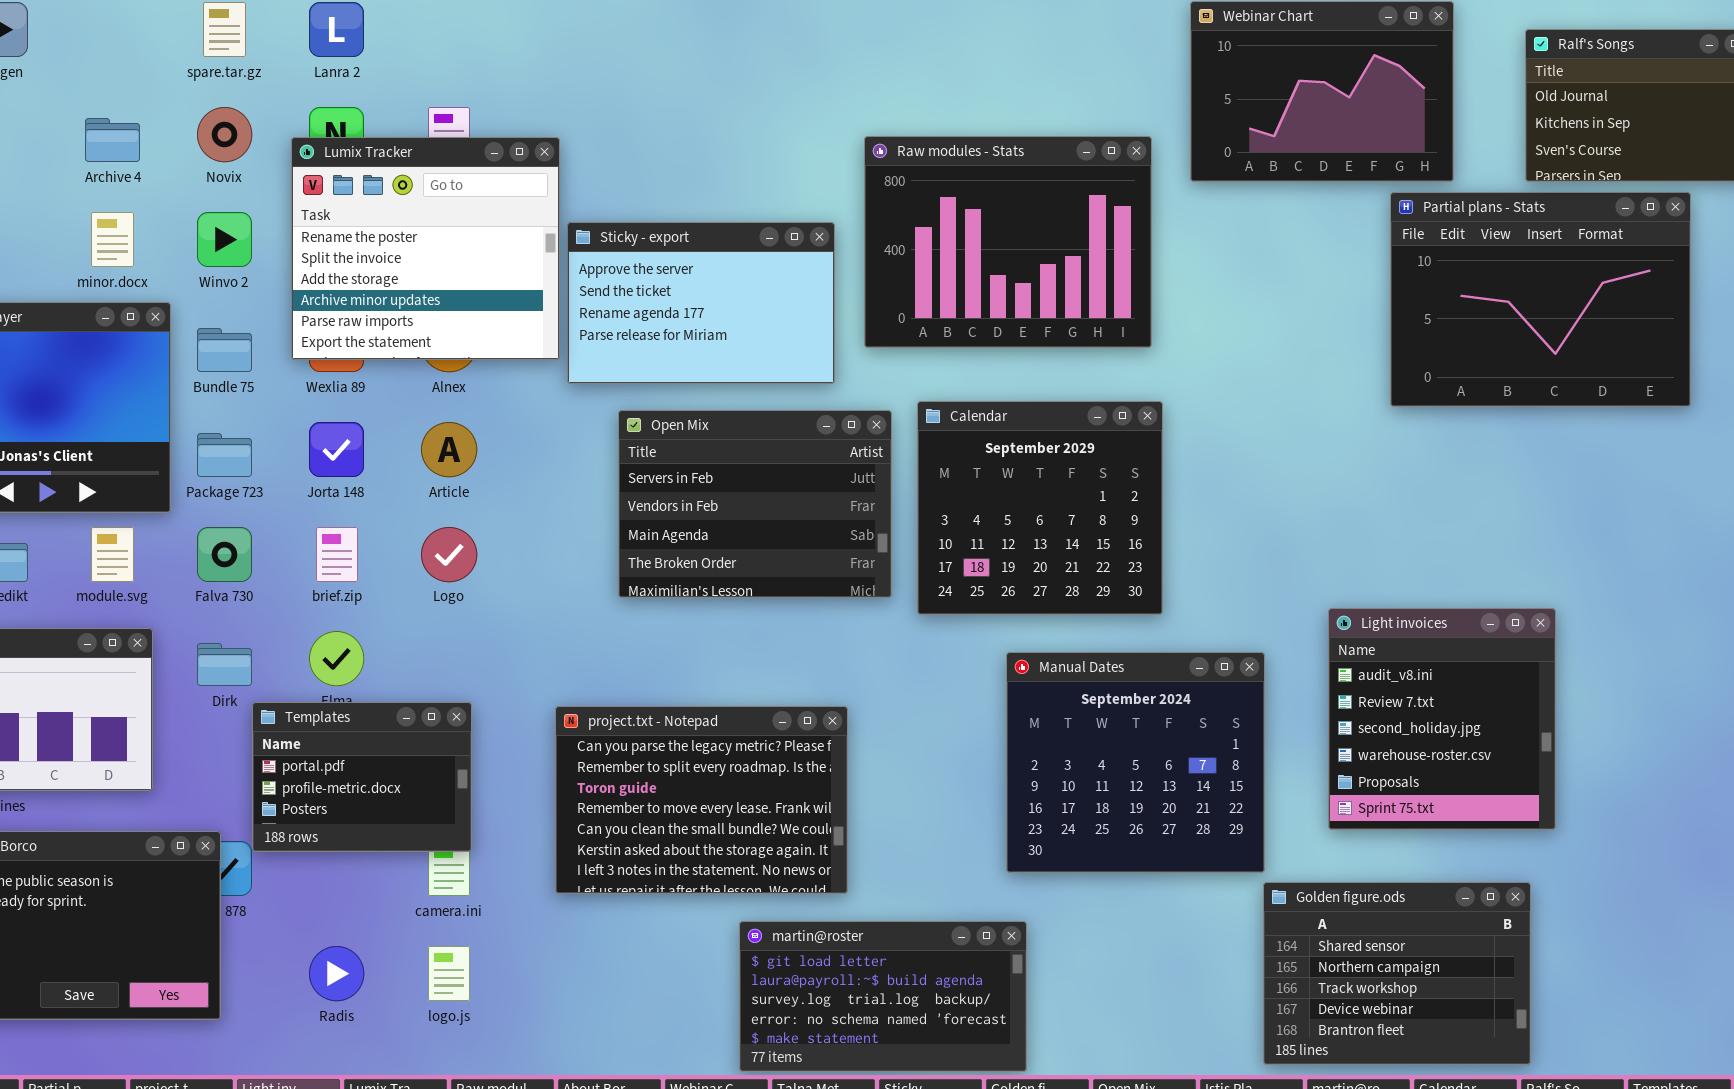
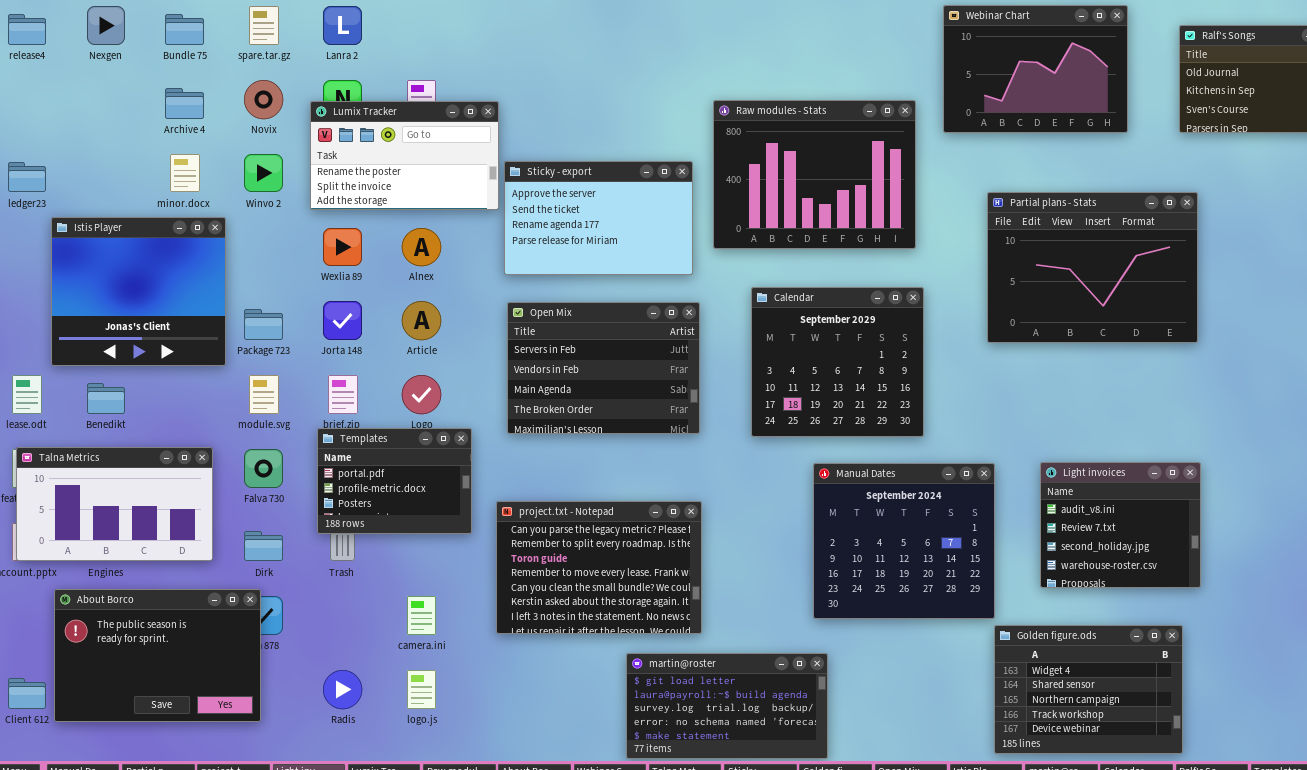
Lumix Tracker: [291,137,560,360] -> [310,101,499,210], resized
Partial plans - Stats: [1390,192,1691,407] -> [987,192,1198,343], moved
Bundle 75: [197,328,252,372] -> [165,14,204,45], moved
Open Mix: [618,410,892,598] -> [507,302,700,434], moved
module.svg: [91,527,134,582] -> [249,375,279,414], moved
Falva 730: [197,527,252,582] -> [244,449,283,488], moved
Light invoices: [1328,608,1556,830] -> [1040,462,1201,588], resized
Dirk: [197,643,252,686] -> [244,531,283,561], moved
Templates: [252,702,472,852] -> [317,428,472,534], moved
Golden figure.ods: [1263,882,1531,1065] -> [994,625,1183,754], scrolled up 1 row

